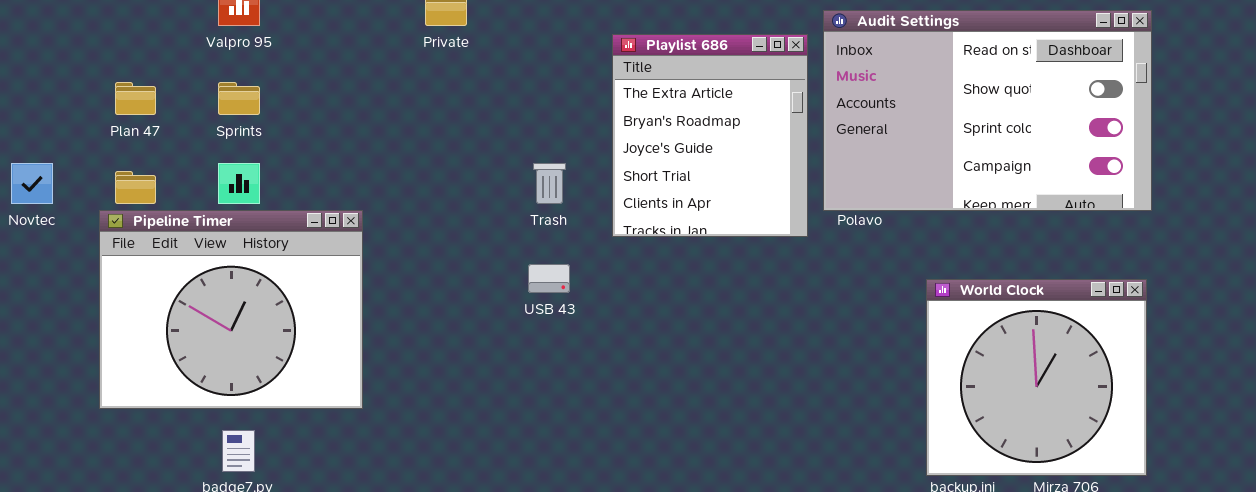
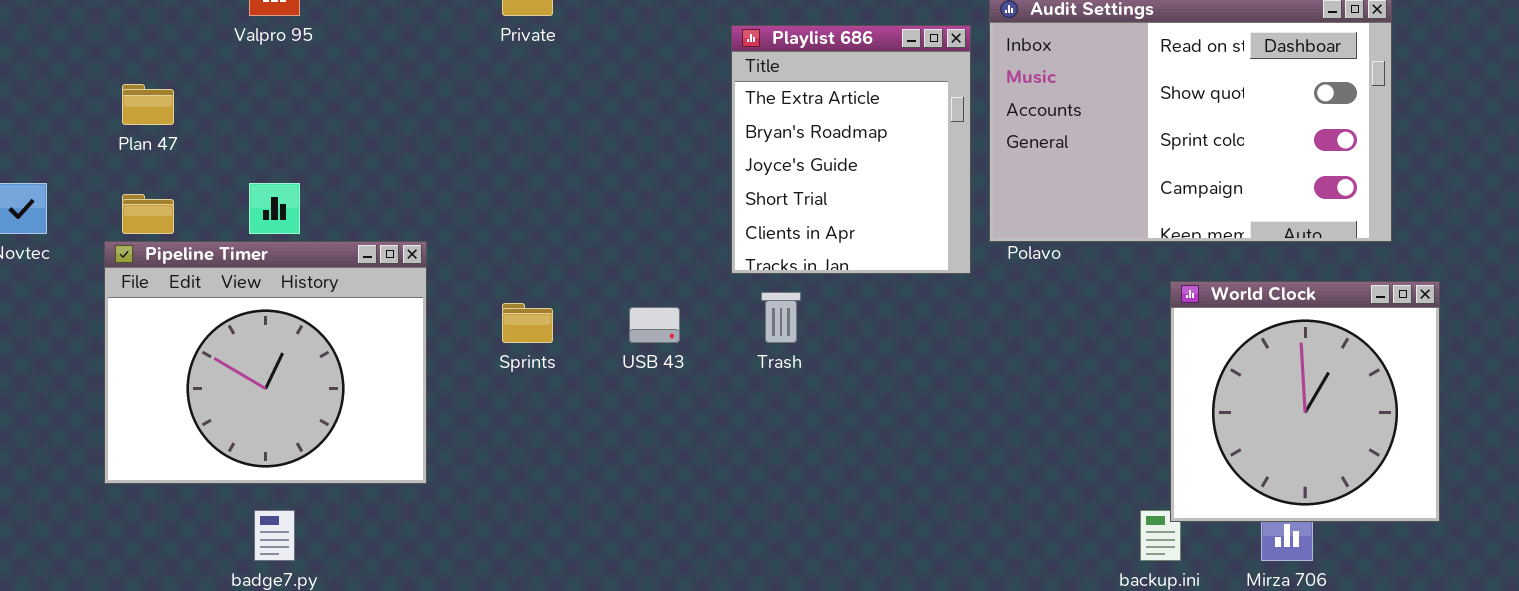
Sprints: [218,82,260,115] -> [502,303,553,343], moved
Trash: [533,163,566,204] -> [761,292,801,343], moved
World Clock: [926,279,1147,476] -> [1170,281,1440,522], moved

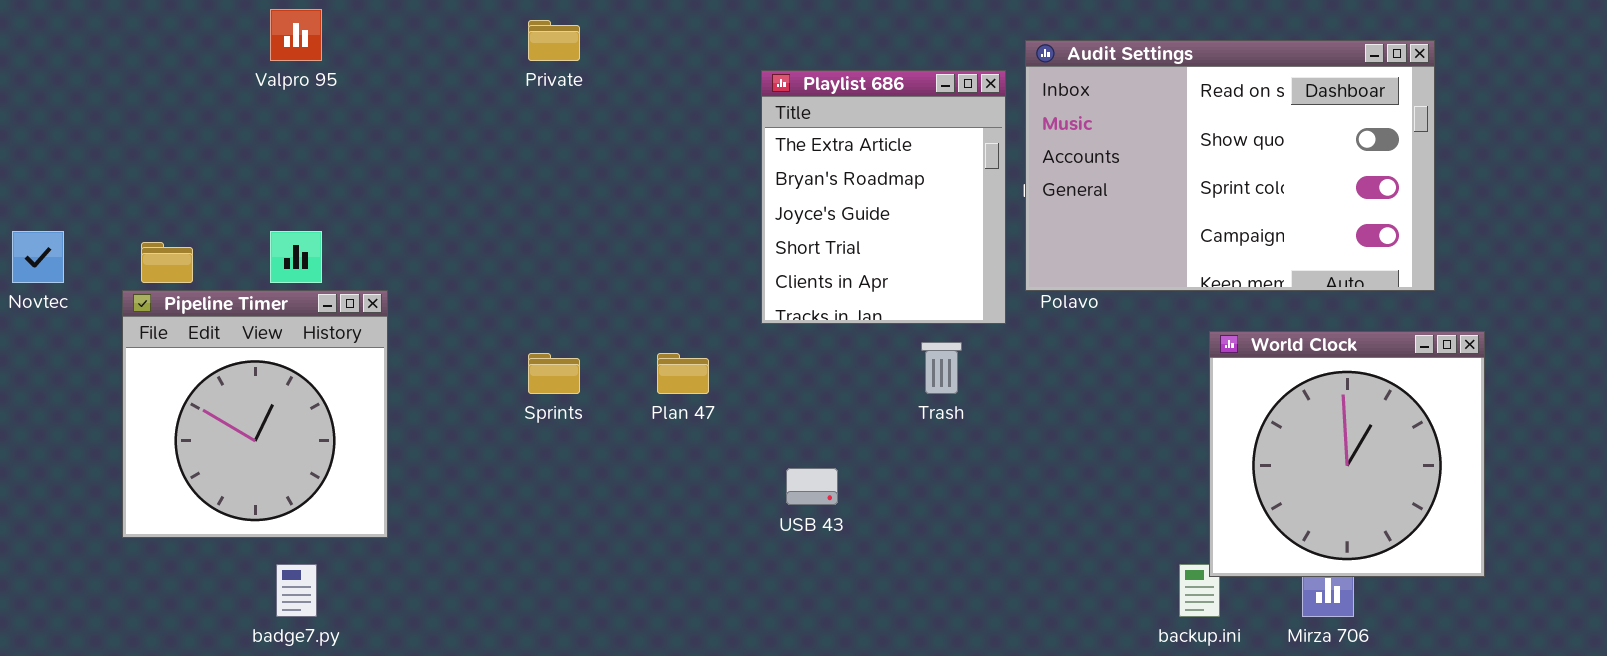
Plan 47: [122,84,174,125] -> [657,353,709,394], moved
Pipeline Timer: [104,241,427,484] -> [122,290,388,538], resized
Trash: [761,292,801,343] -> [921,342,962,394], moved
USB 43: [629,307,680,343] -> [786,468,838,505], moved

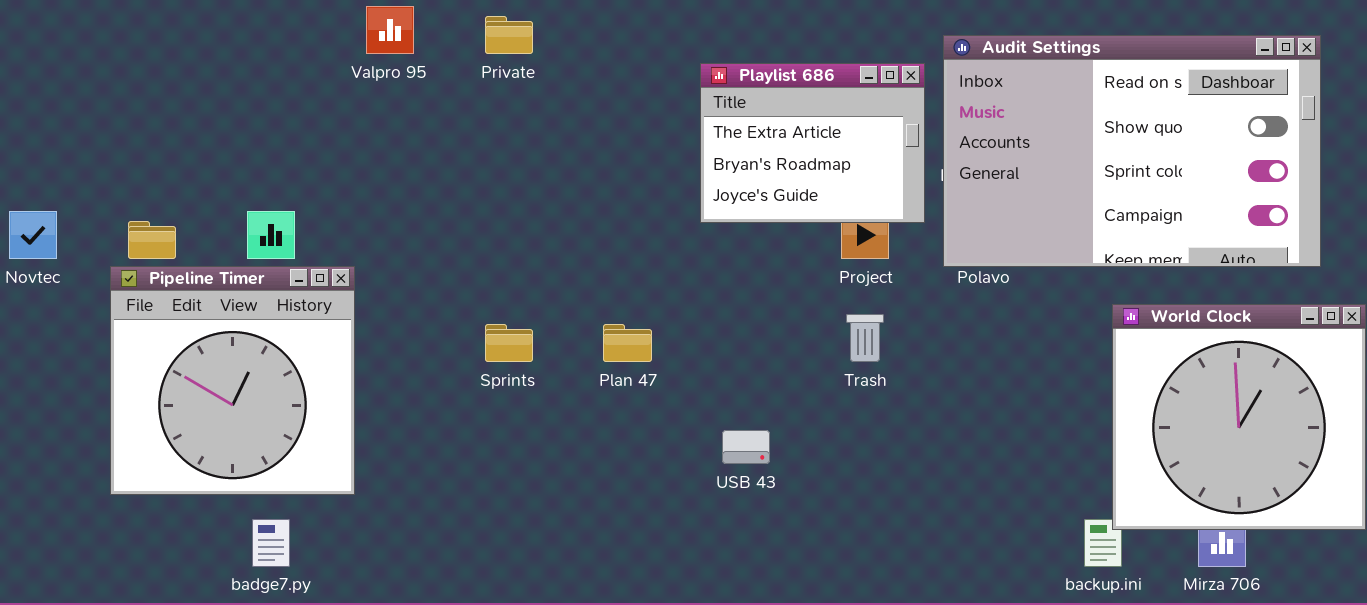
Valpro 95: [270,9,322,61] -> [366,6,414,54], moved
Playlist 686: [761,70,1006,324] -> [700,63,925,223], resized

